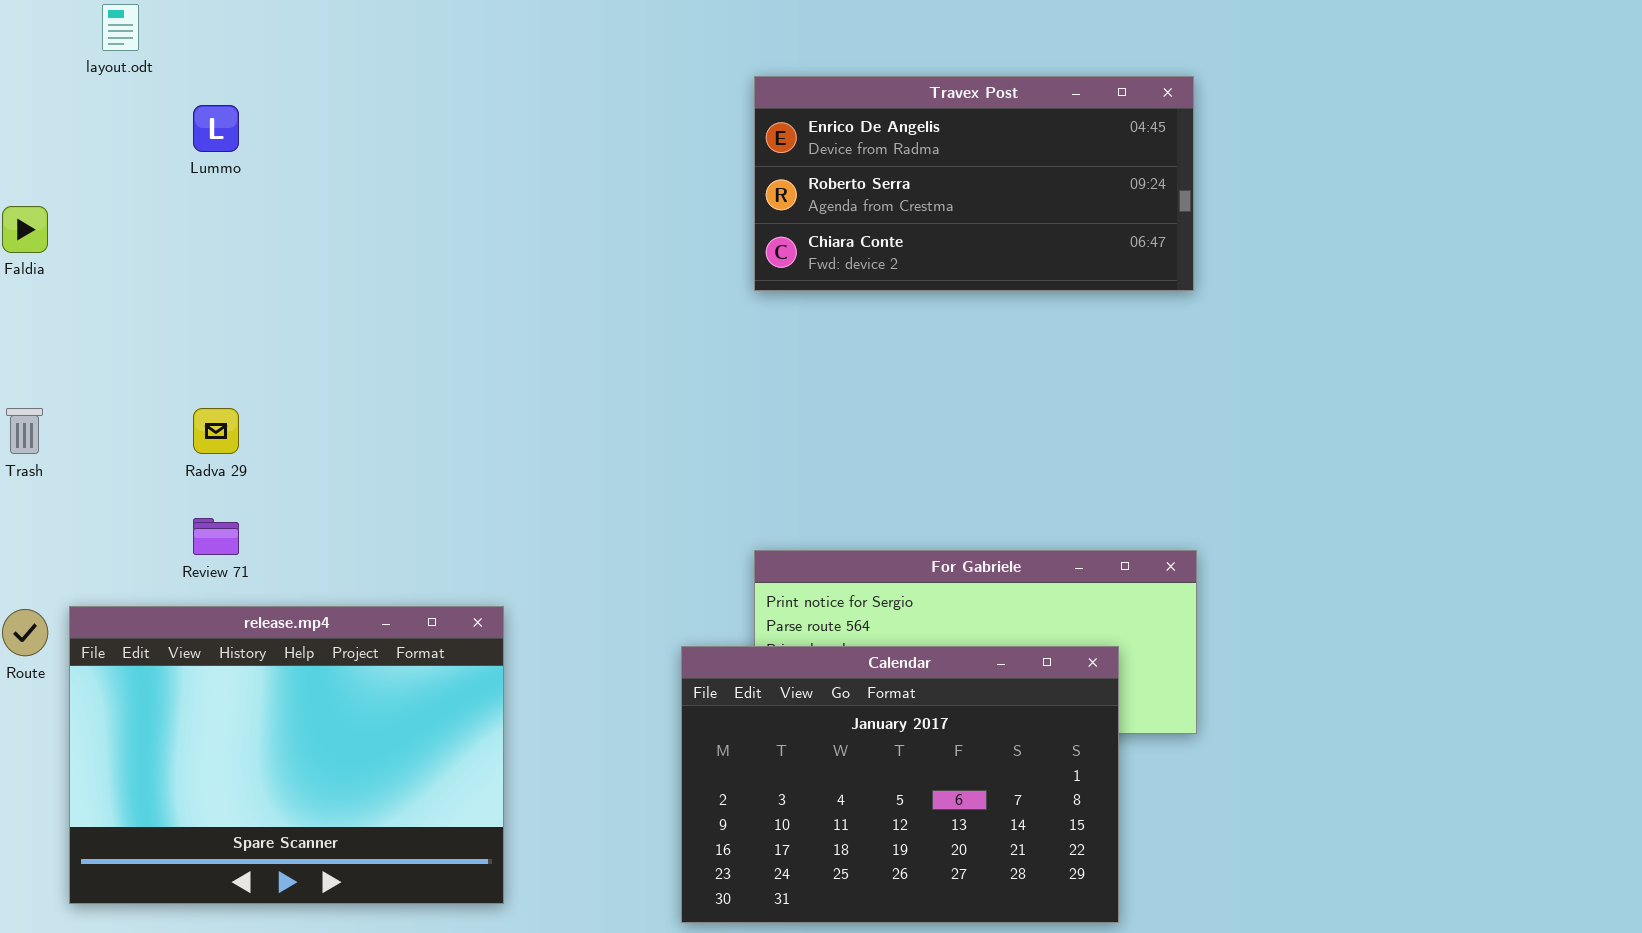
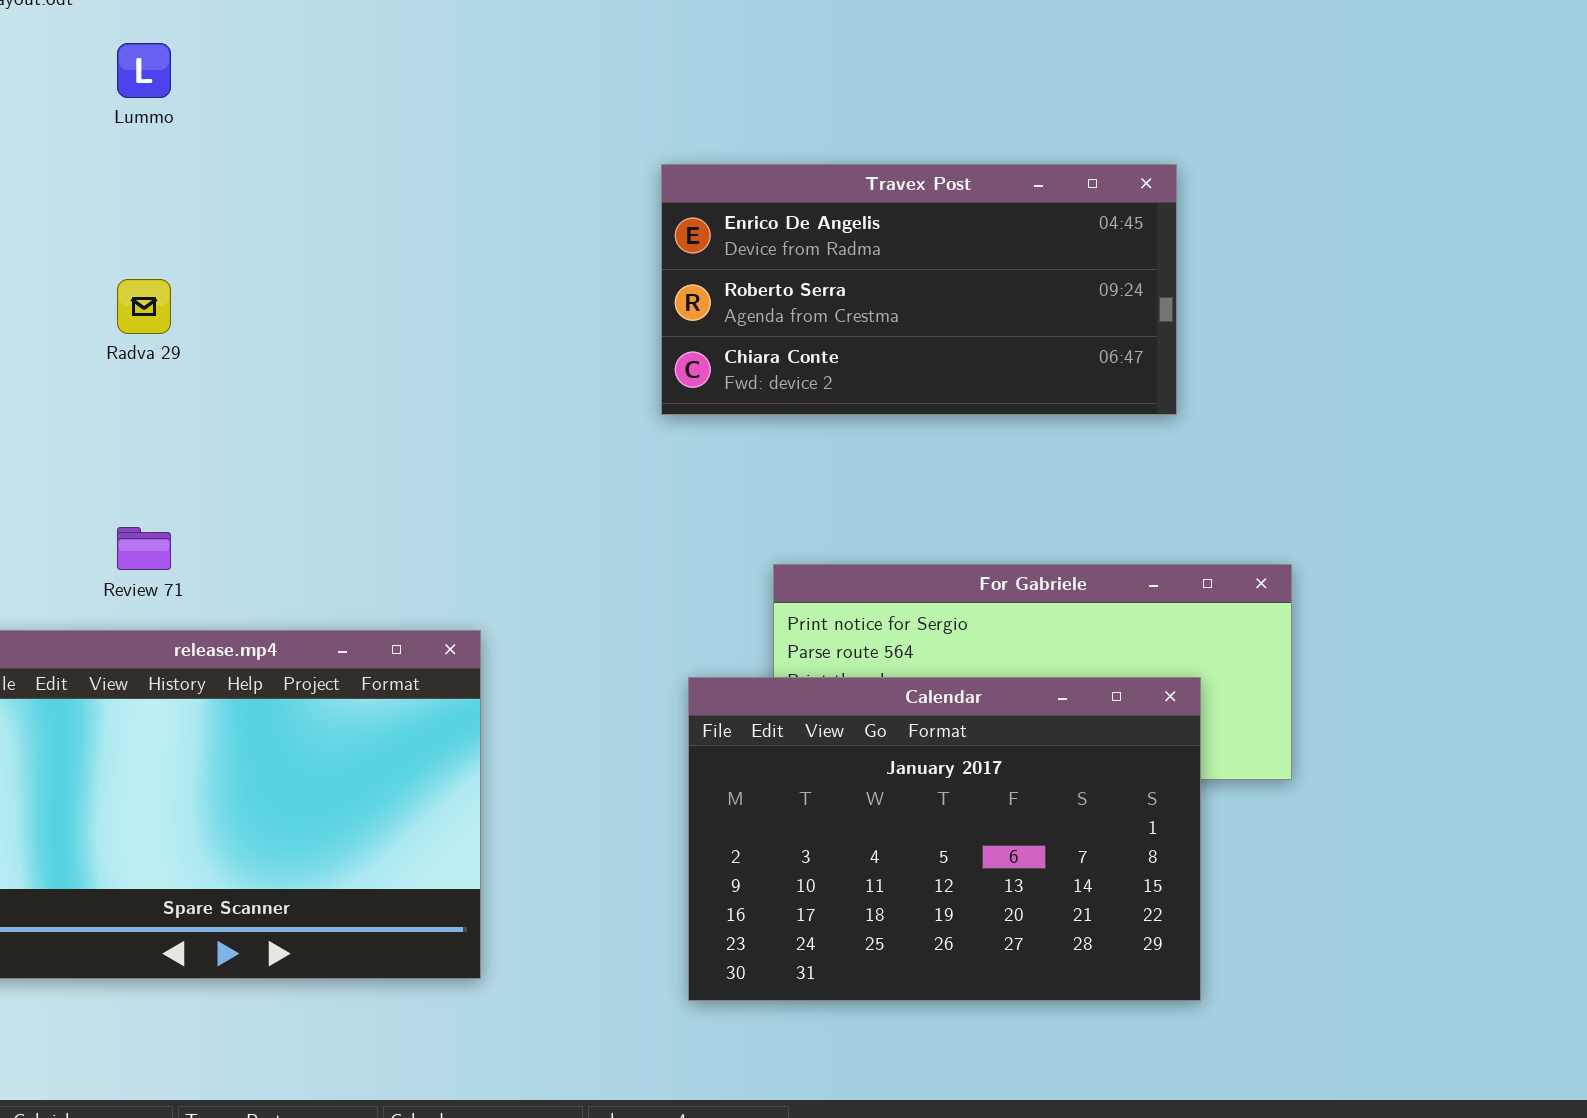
Travex Post: [754,76,1194,291] -> [661,164,1177,415], moved
Radva 29: [193,408,239,454] -> [117,279,171,334], moved

